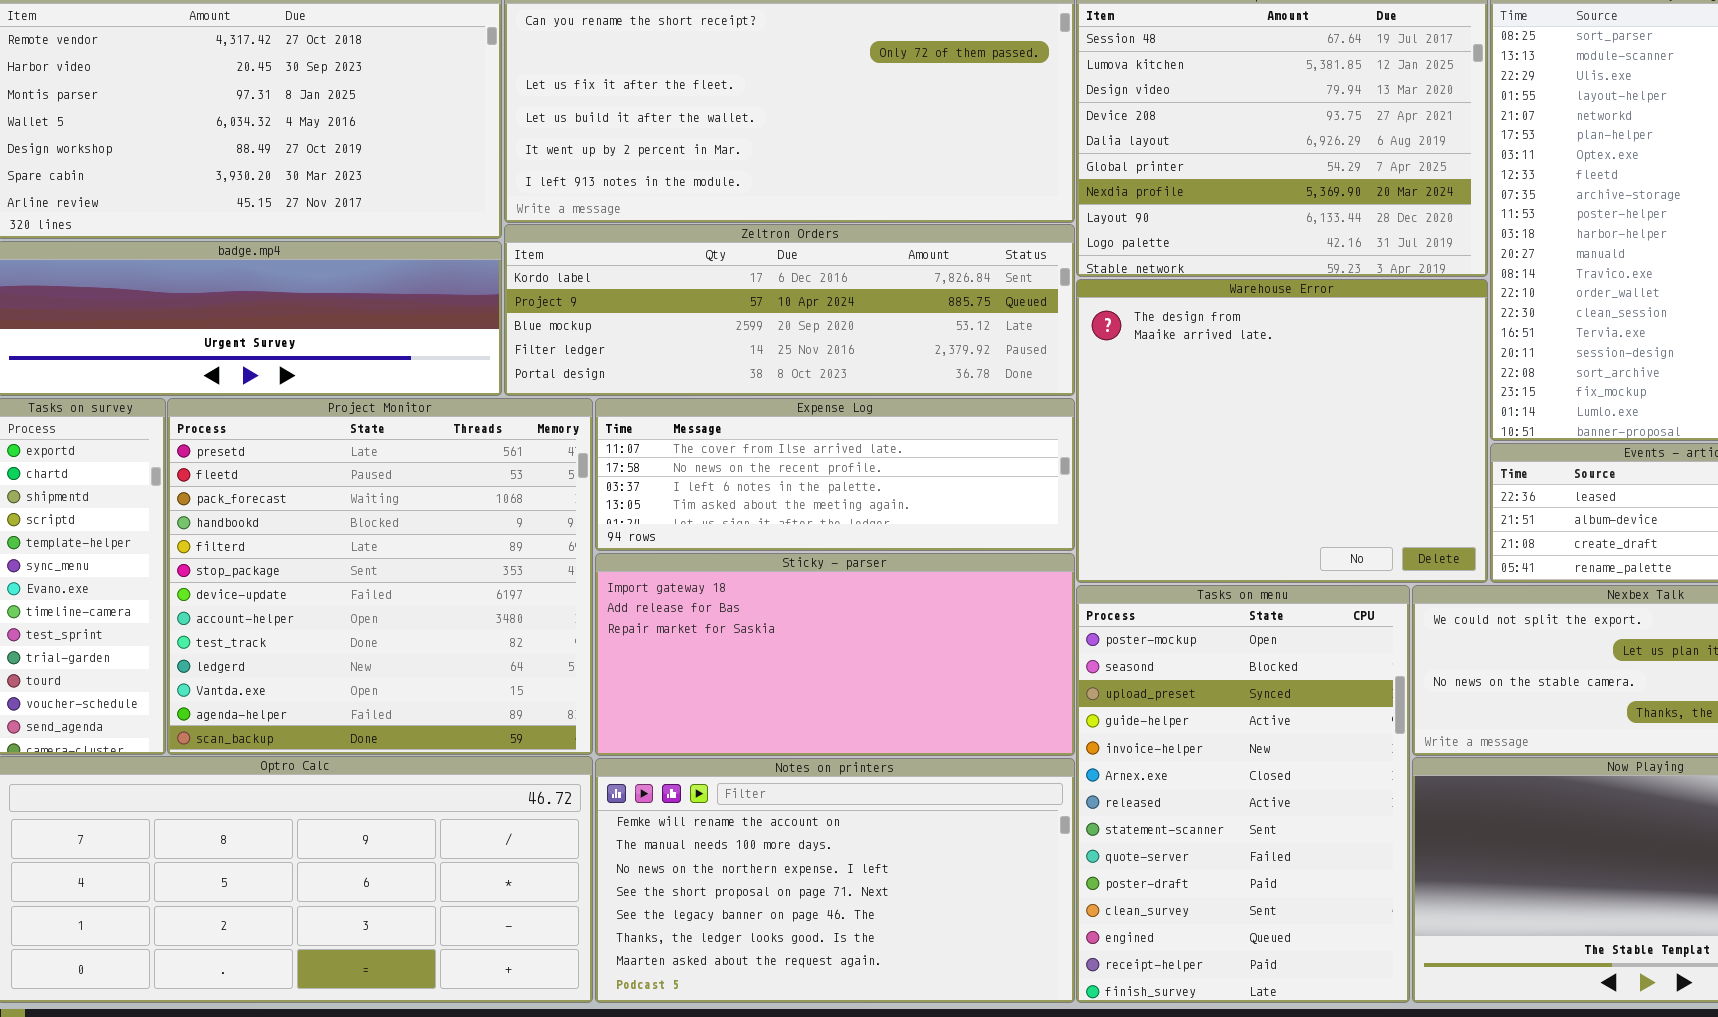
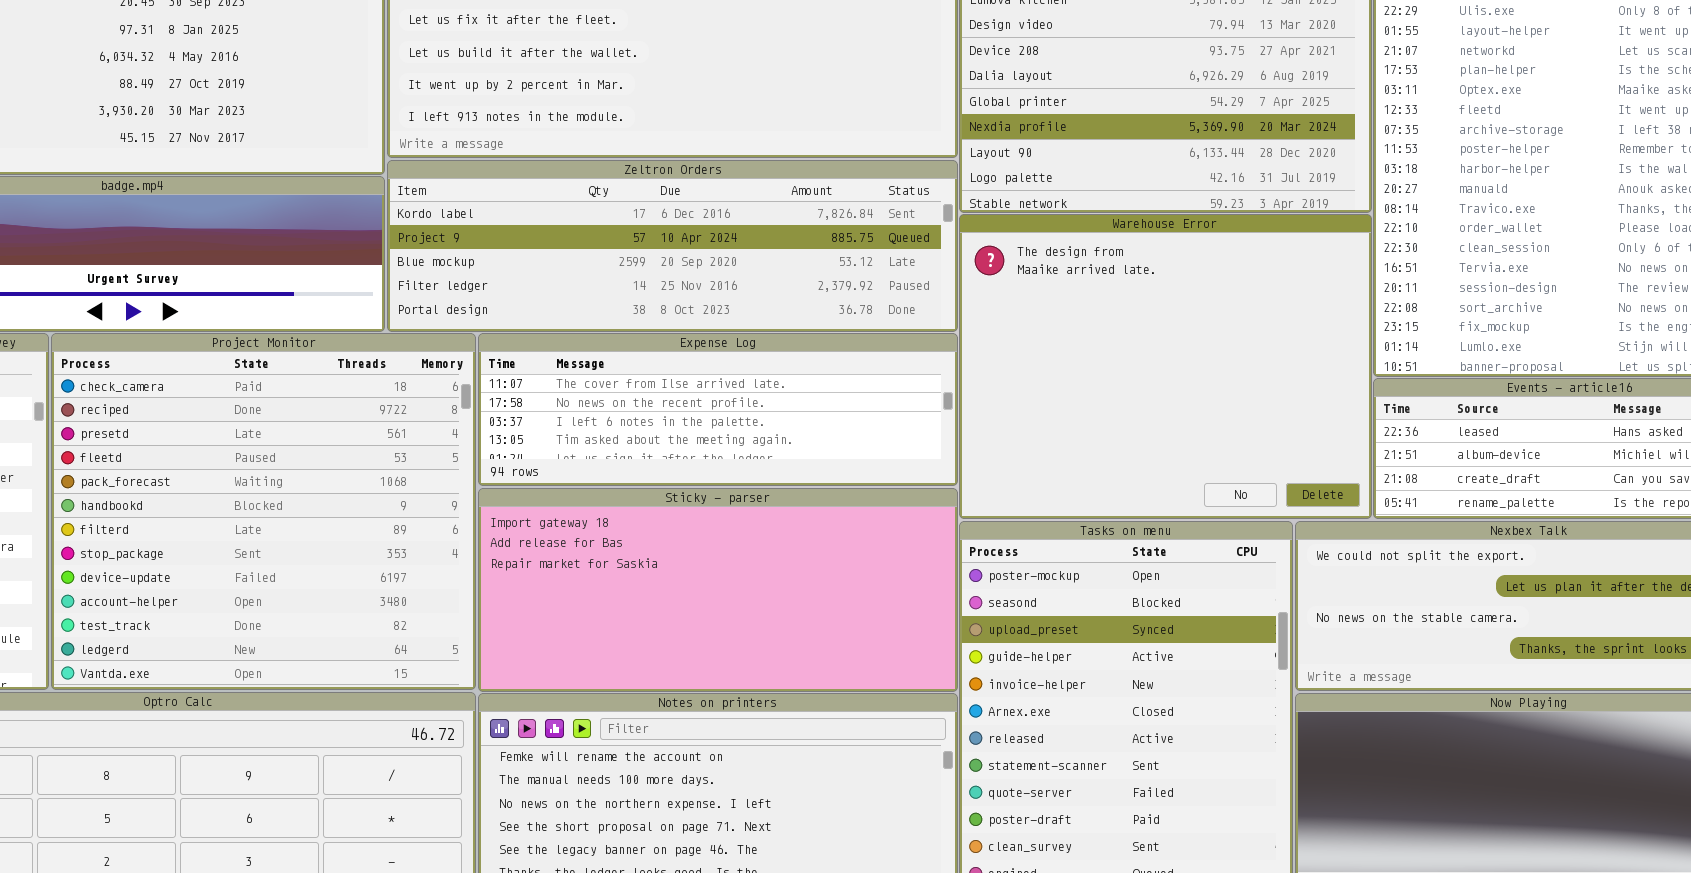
Project Monitor: [167,398,593,755] -> [51,333,476,690], scrolled up 2 rows

